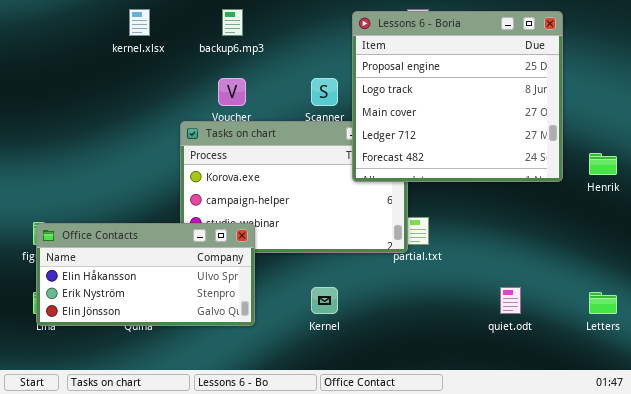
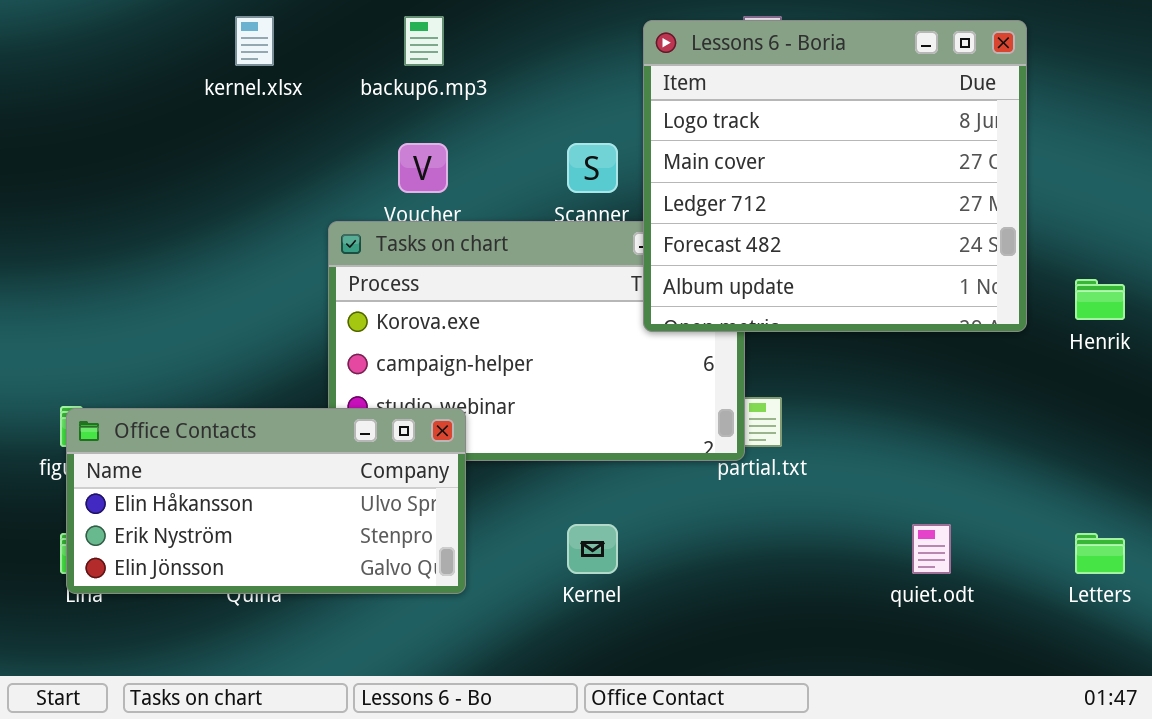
Lessons 6 - Boria: [352,11,563,182] -> [643,20,1027,332], scrolled down 1 row

